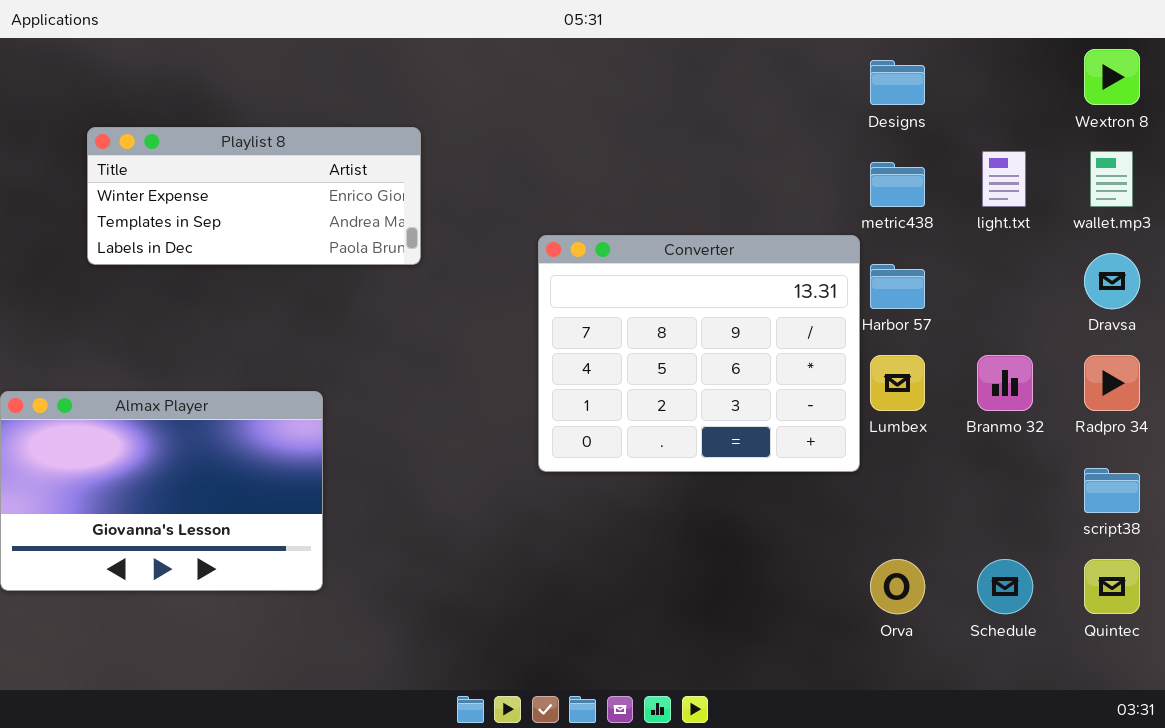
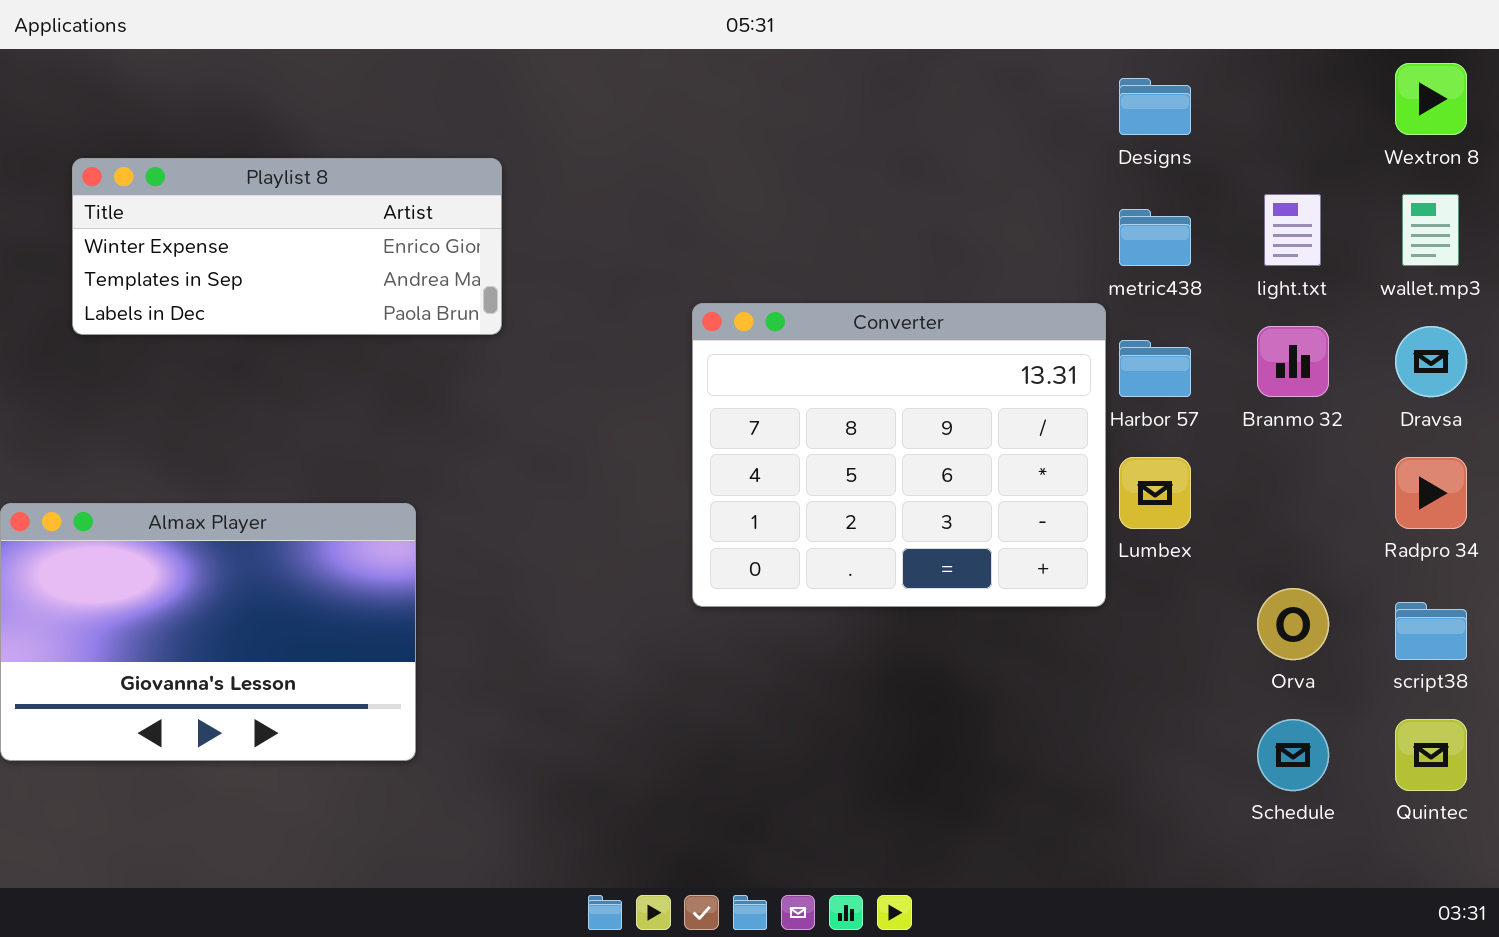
Playlist 8: [87,127,421,265] -> [72,158,502,335], moved
Branmo 32: [977,355,1033,411] -> [1257,326,1329,397], moved
Orva: [870,559,925,614] -> [1257,588,1329,660], moved

